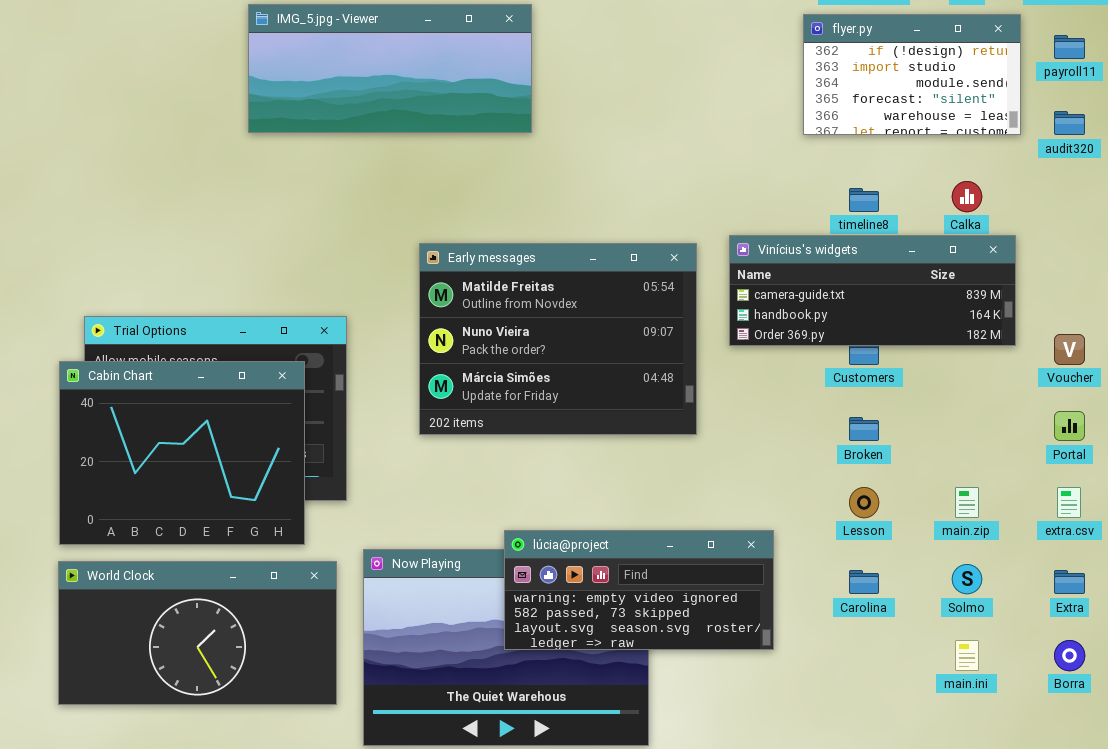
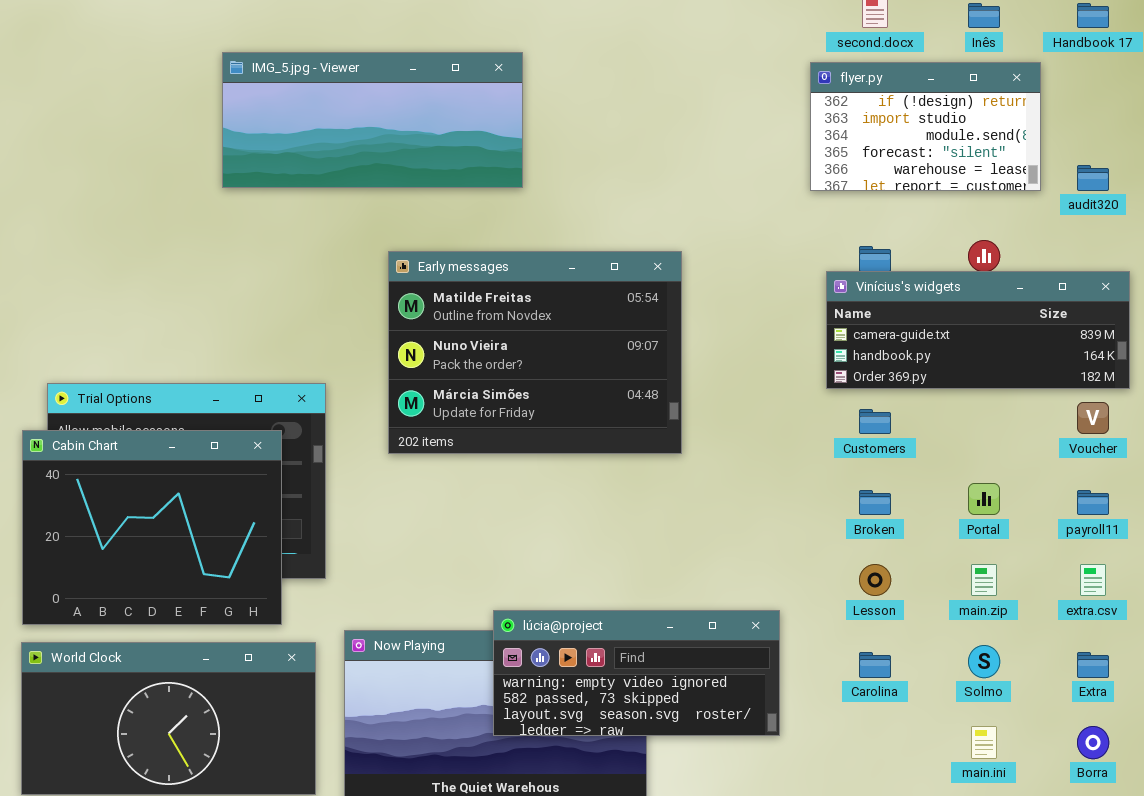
payroll11: [1054,35,1085,59] -> [1077,490,1109,515], moved
Vinícius's widgets: [729,235,1016,346] -> [826,271,1130,389], moved
Early messages: [419,243,697,435] -> [388,251,682,454], moved
Portal: [1054,411,1085,441] -> [968,483,1000,515], moved

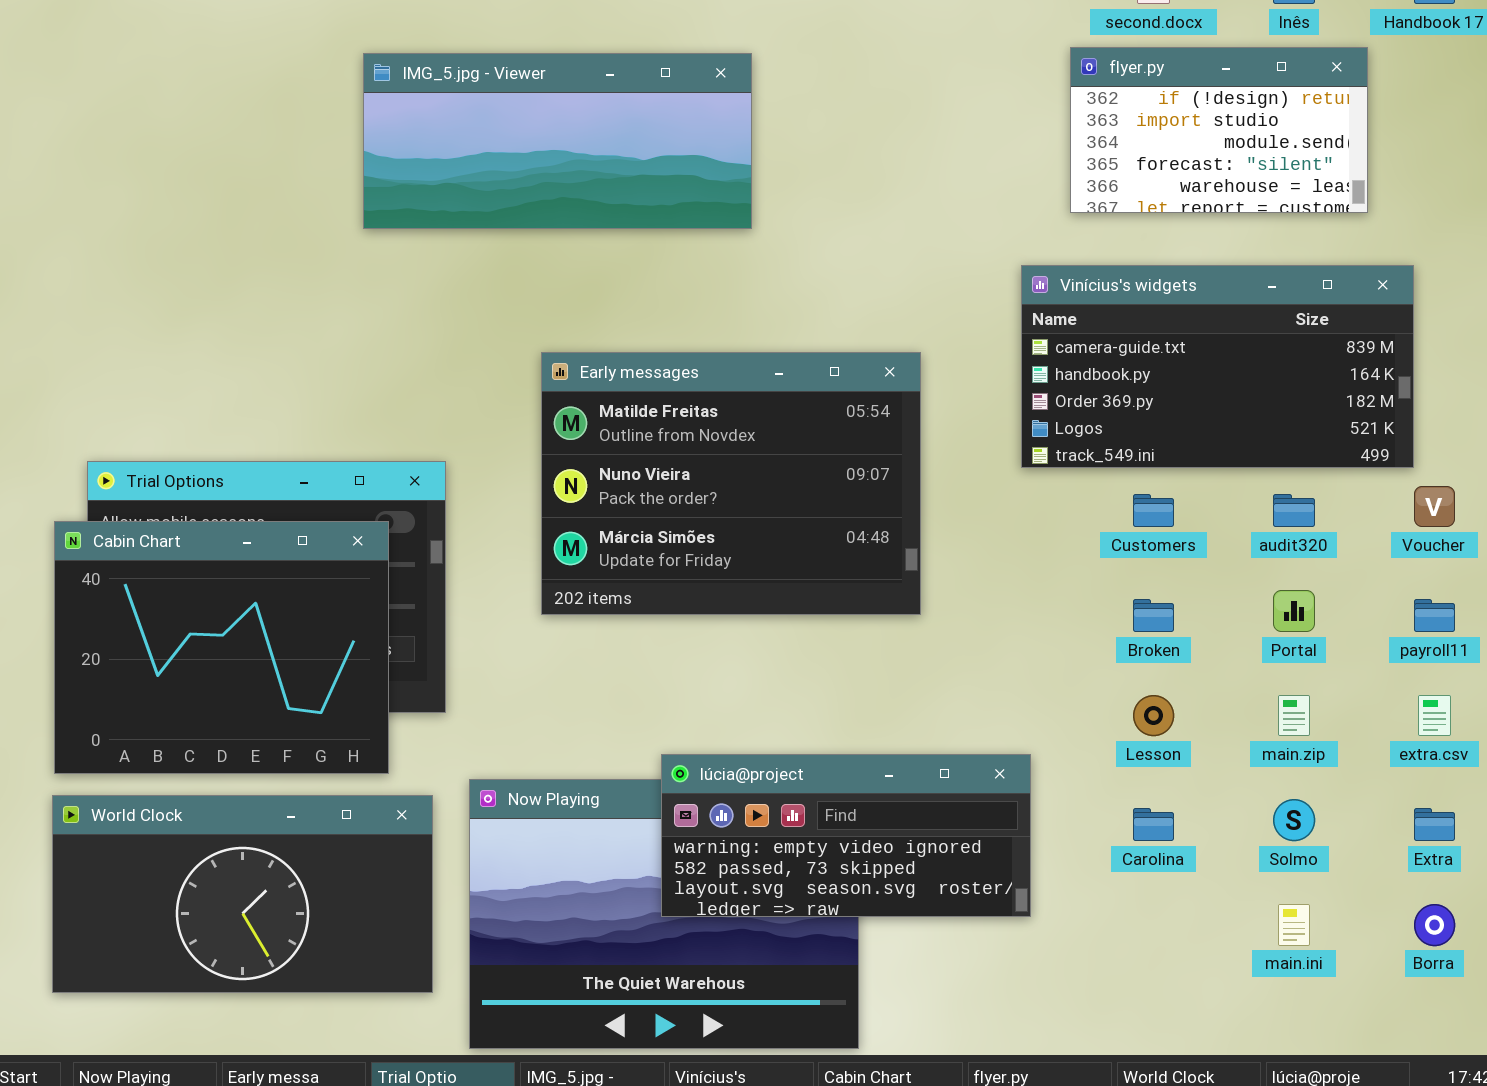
IMG_5.jpg - Viewer: [222,52,523,188] -> [363,53,752,229], moved
audit320: [1077,165,1109,191] -> [1273,494,1315,527], moved
Early messages: [388,251,682,454] -> [541,352,921,615], moved
Vinícius's widgets: [826,271,1130,389] -> [1021,265,1414,468], moved, resized

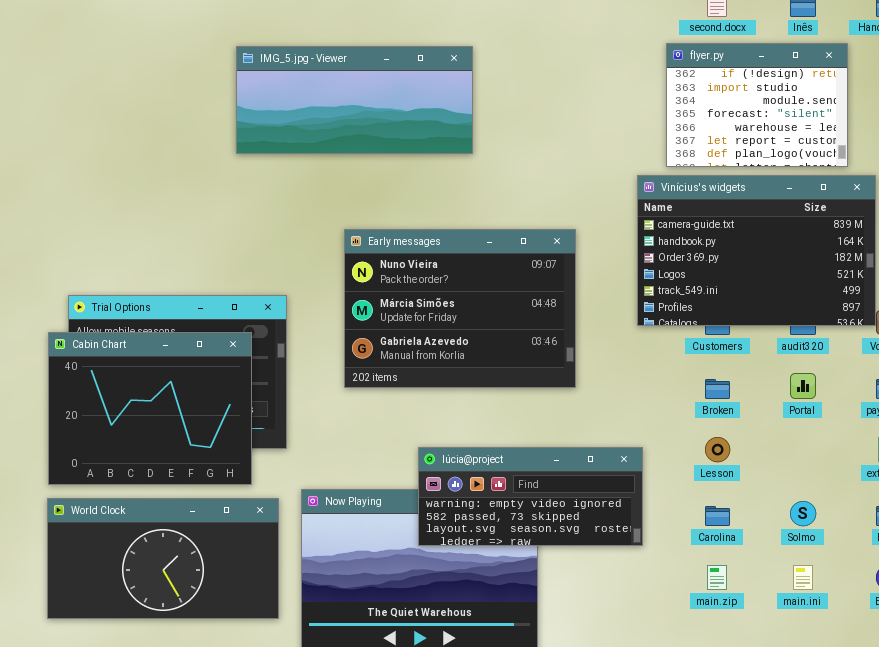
flyer.py: [1070,47,1368,213] -> [666,43,848,167], resized
Vinícius's widgets: [1021,265,1414,468] -> [637,175,876,326], resized
Early messages: [541,352,921,615] -> [344,229,576,388], scrolled down 1 row
main.zip: [1278,695,1310,736] -> [707,565,727,590], moved
lúcia@project: [661,754,1031,917] -> [418,447,643,546], moved

